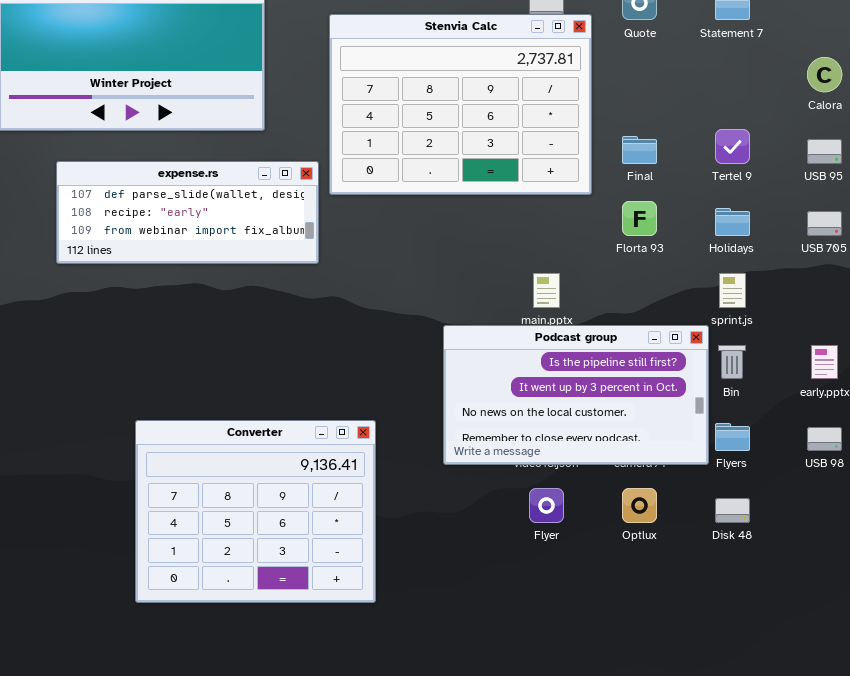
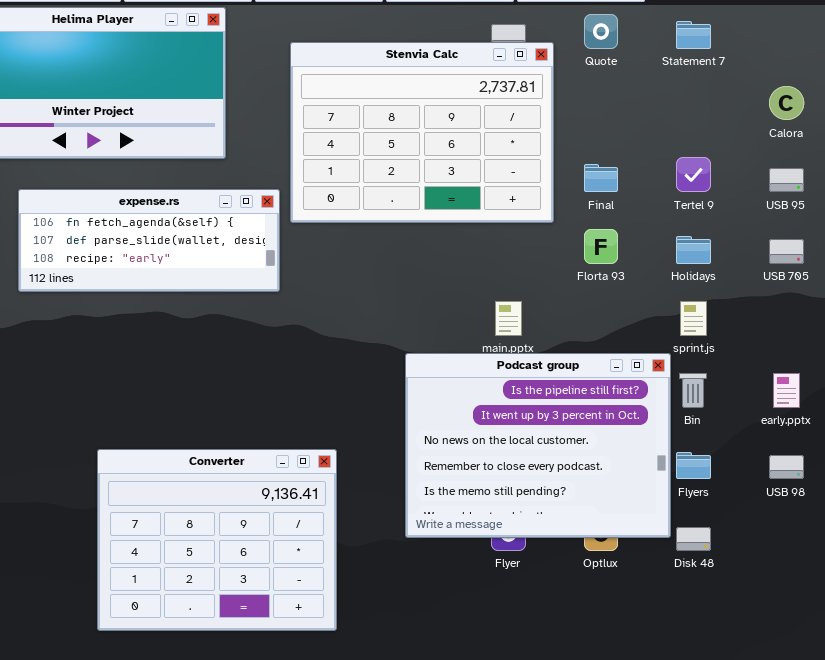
expense.rs: [56,161,319,264] -> [18,189,280,292], scrolled up 1 row
Podcast group: [443,325,709,465] -> [405,353,671,538], resized

